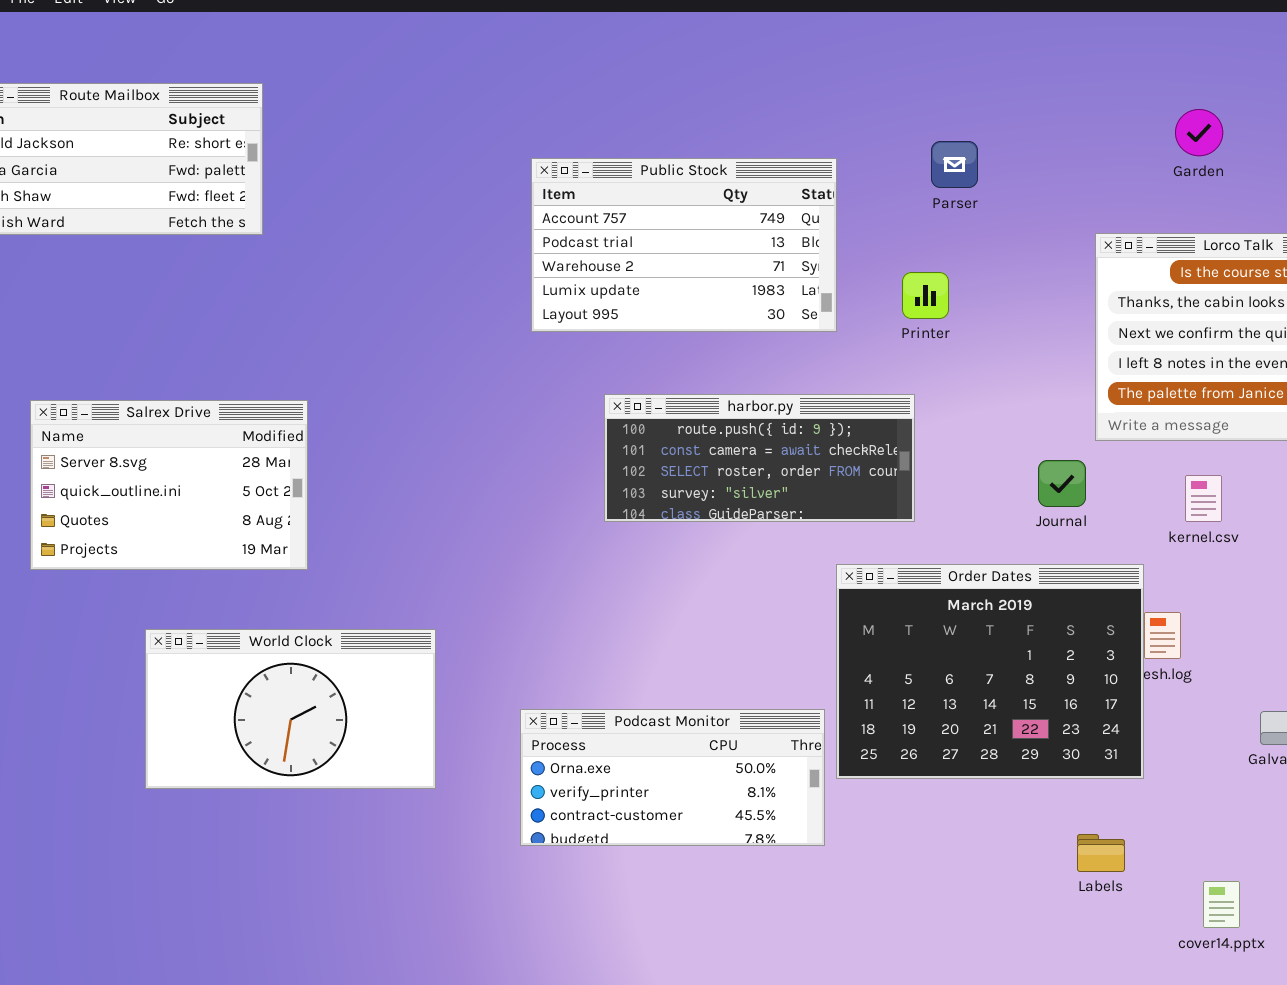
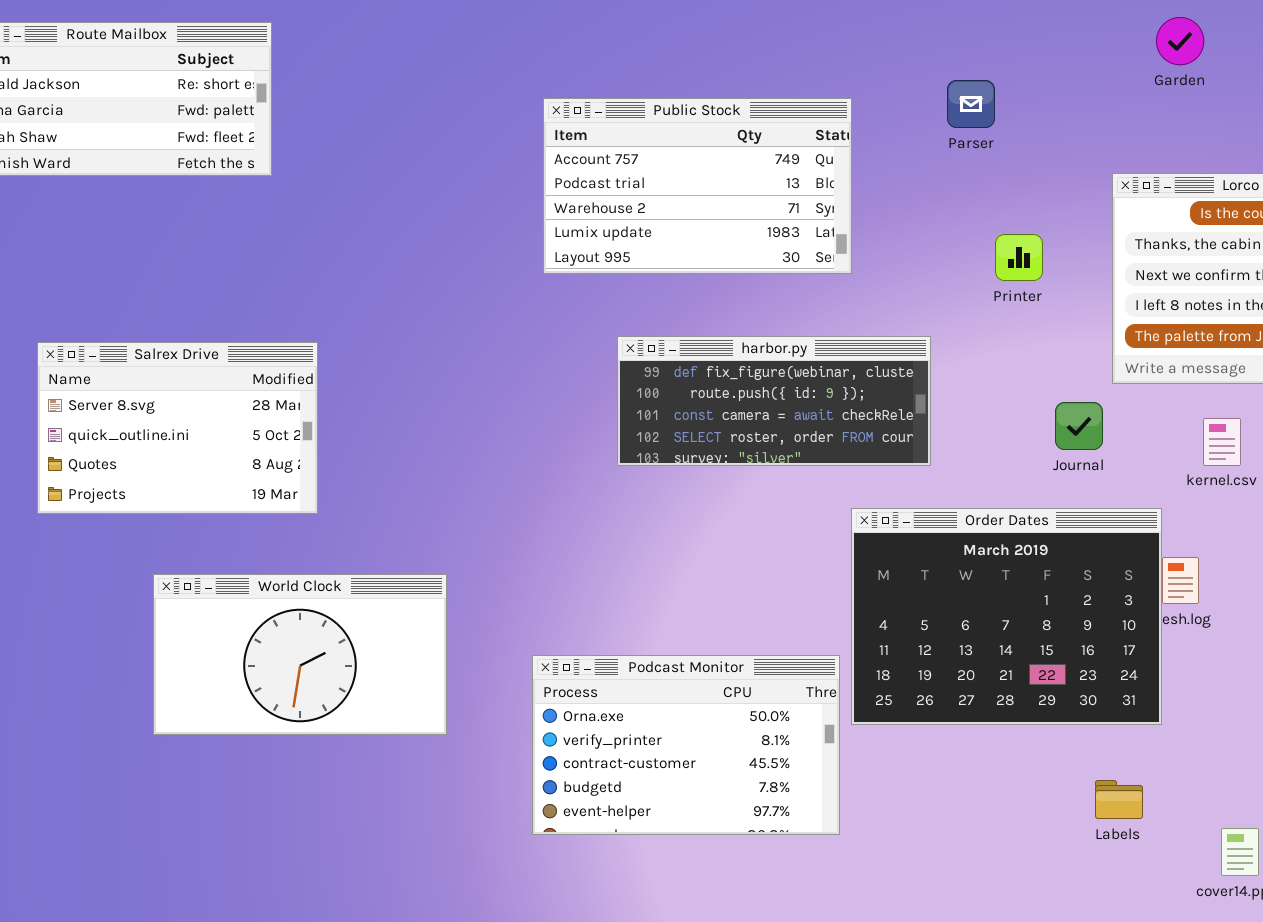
Garden: [1175,109,1223,156] -> [1156,17,1204,65], moved
Printer: [902,272,949,319] -> [995,234,1043,281], moved
harbor.py: [604,394,915,522] -> [617,336,931,466], scrolled up 1 row
Podcast Monitor: [520,709,825,846] -> [532,655,840,835], resized

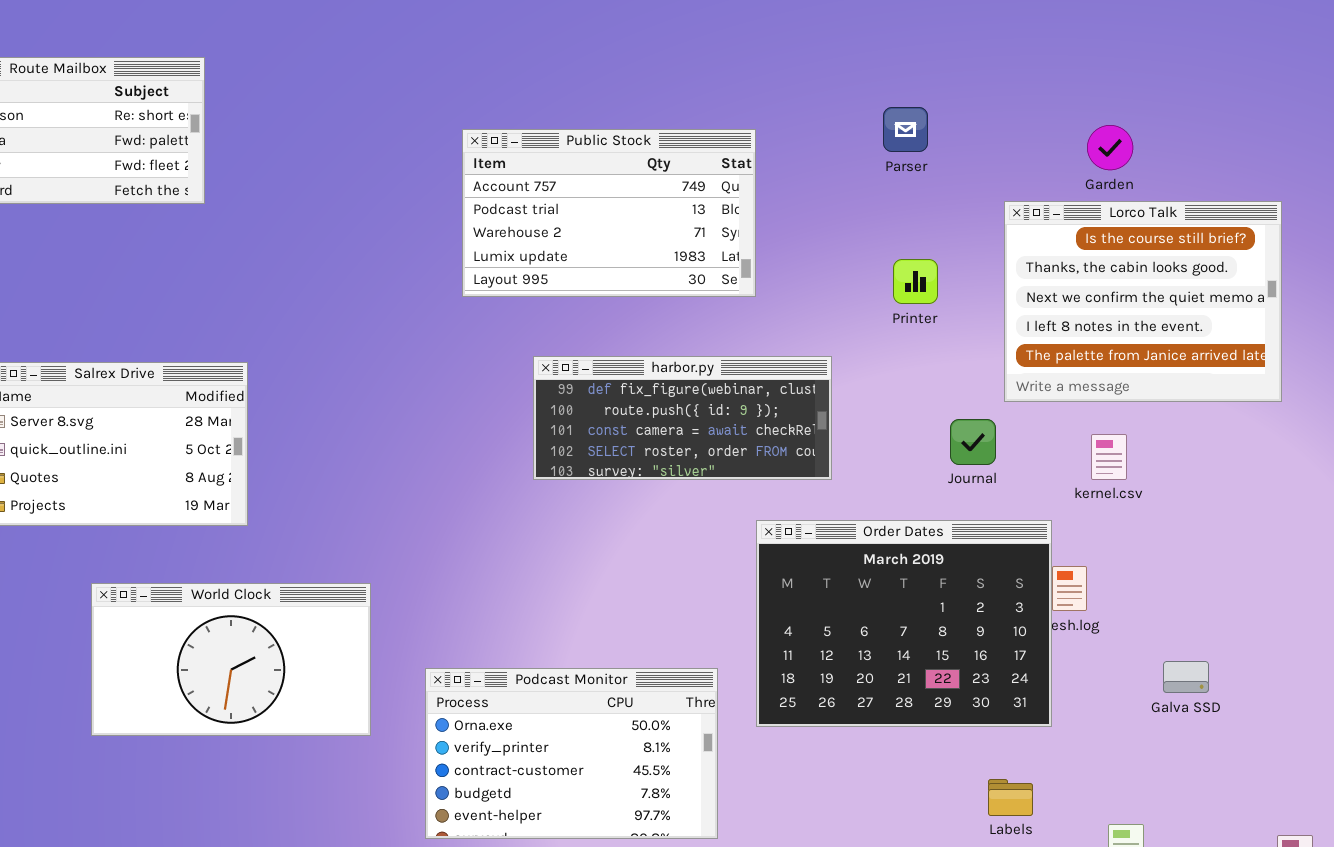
Garden: [1156,17,1204,65] -> [1087,125,1133,170], moved
Parser: [947,80,995,128] -> [883,107,928,152], moved
Podcast Monitor: [532,655,840,835] -> [425,668,718,839], moved

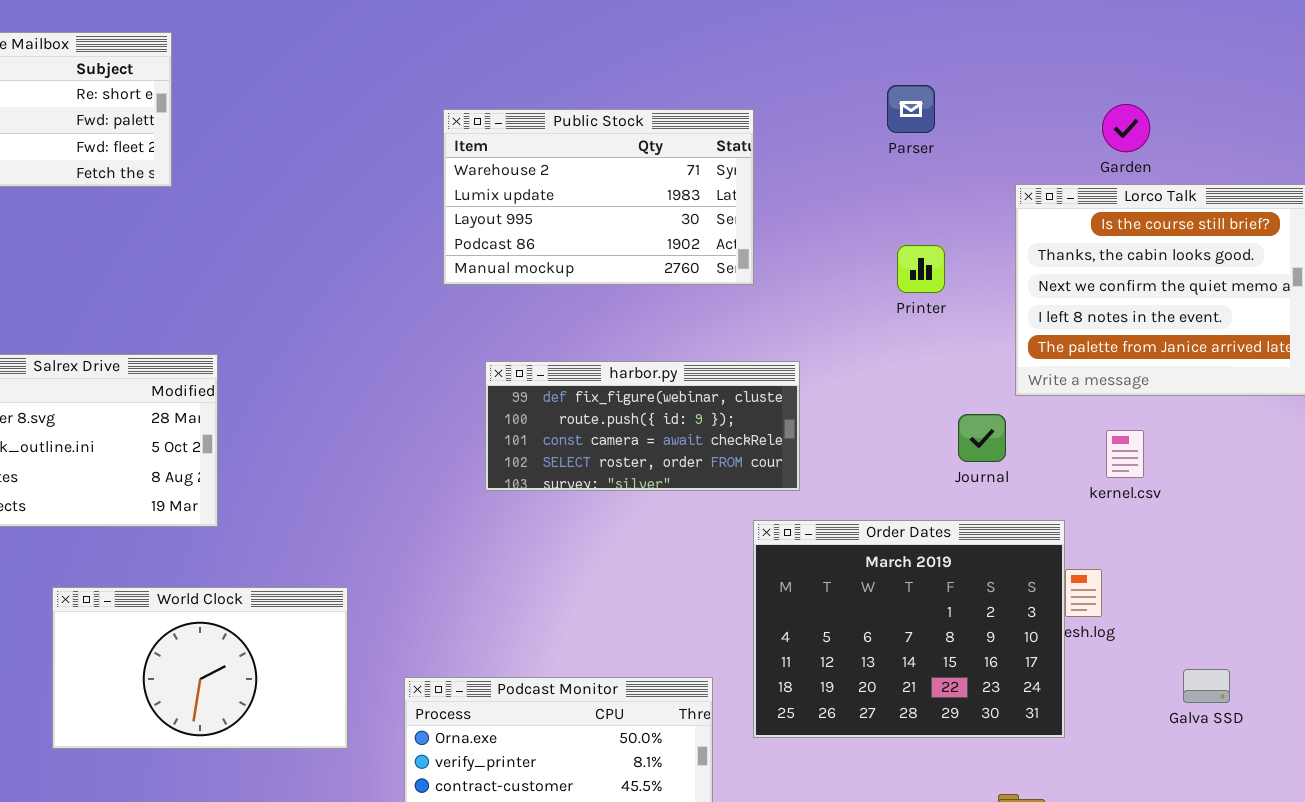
Public Stock: [462,129,756,297] -> [443,109,754,285], scrolled down 2 rows
harbor.py: [533,356,832,480] -> [485,361,800,491], moved

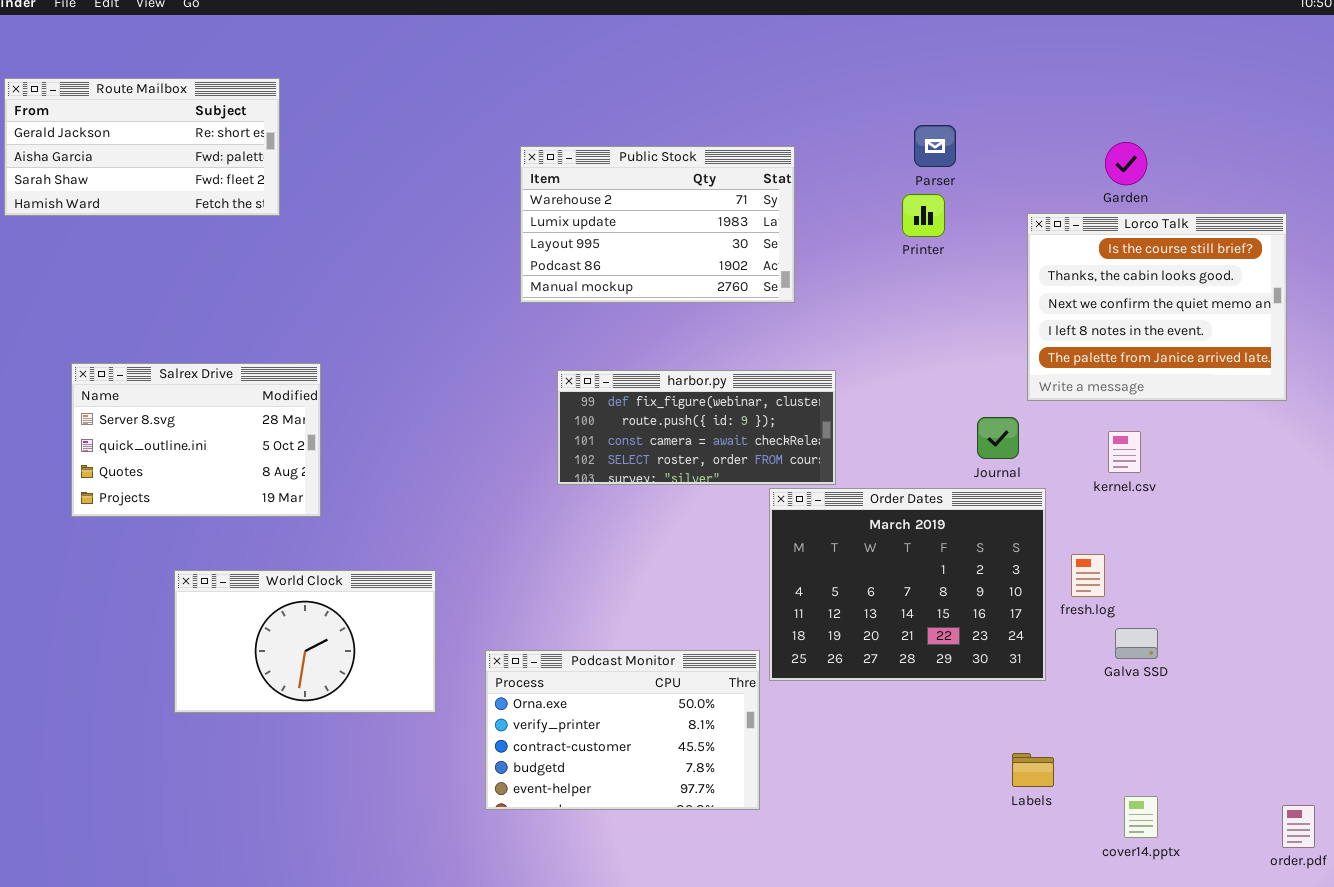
Printer: [897,245,945,293] -> [902,194,945,237], moved
Order Dates: [753,520,1065,738] -> [769,488,1046,681], moved
Galva SSD: [1183,669,1230,703] -> [1115,628,1158,659], moved

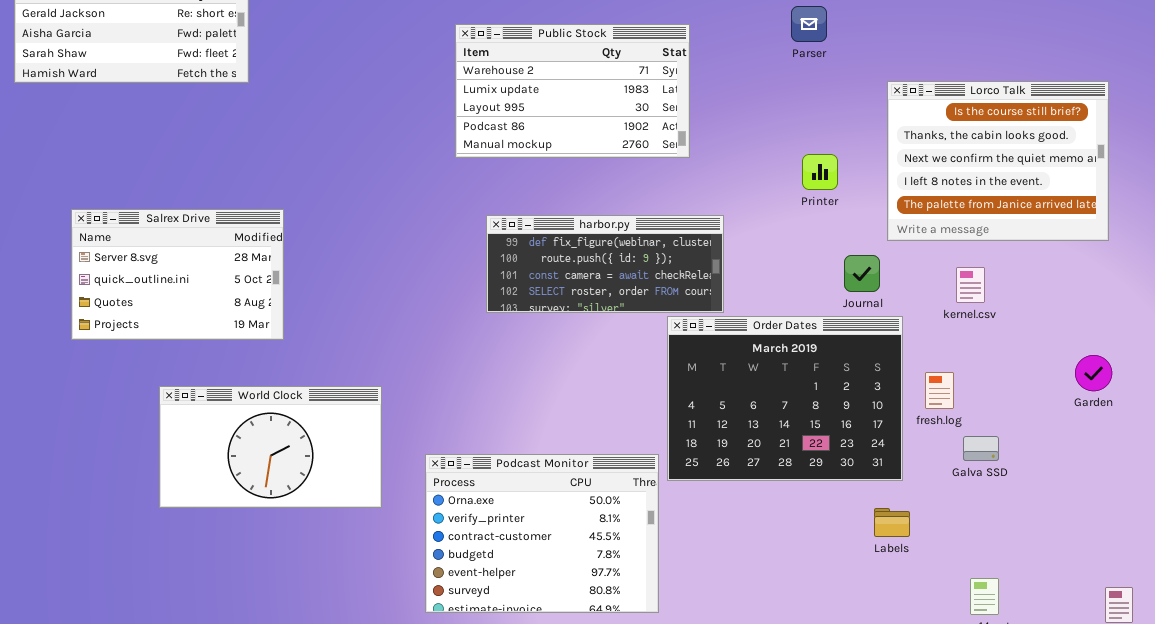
Garden: [1105,142,1147,185] -> [1075,355,1112,391], moved
Printer: [902,194,945,237] -> [802,154,838,190], moved
Podcast Monitor: [485,650,760,810] -> [425,454,659,613], resized
Labels: [1012,753,1054,787] -> [874,508,910,537], moved

